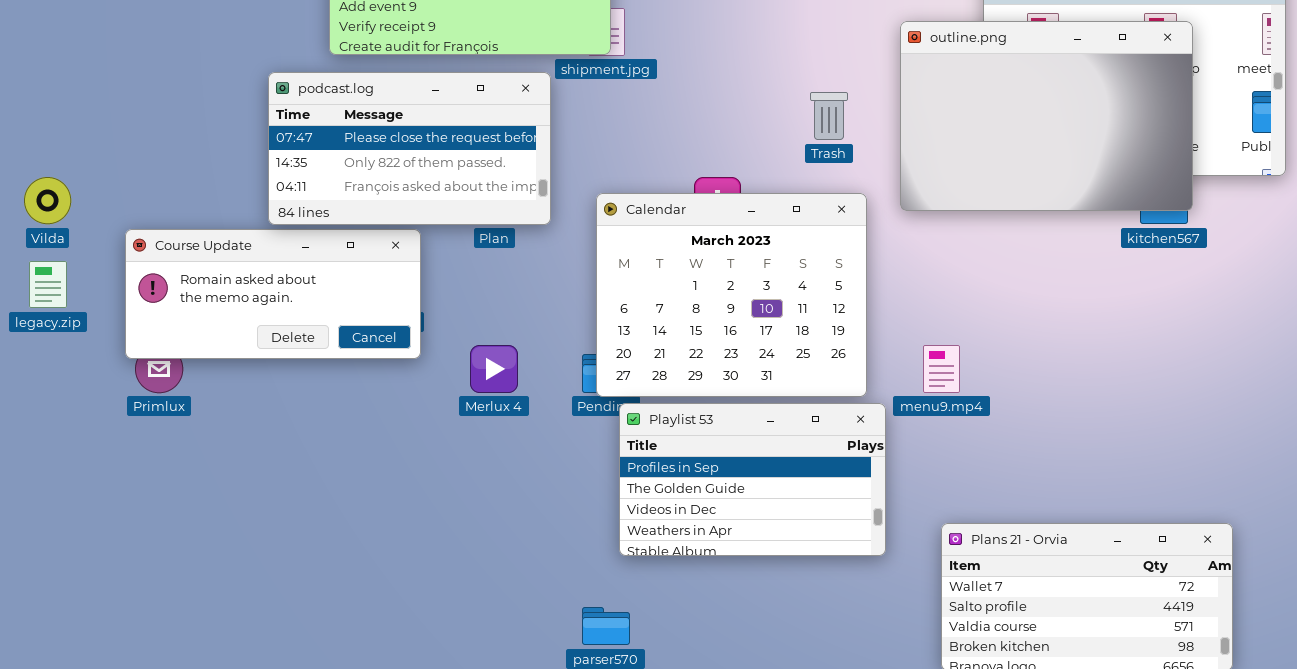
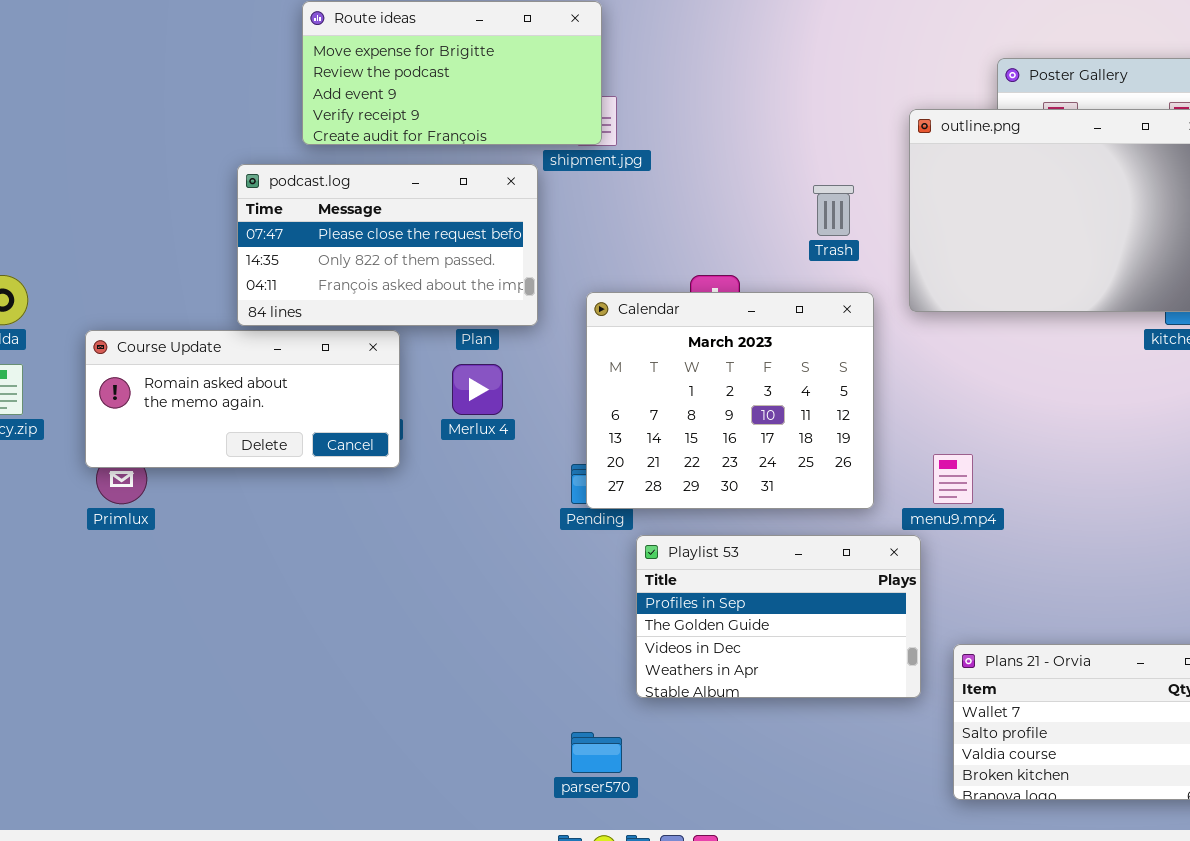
Merlux 4: [470,345,518,393] -> [452,364,503,415], moved
Playlist 53: [619,403,886,556] -> [636,535,921,698], moved

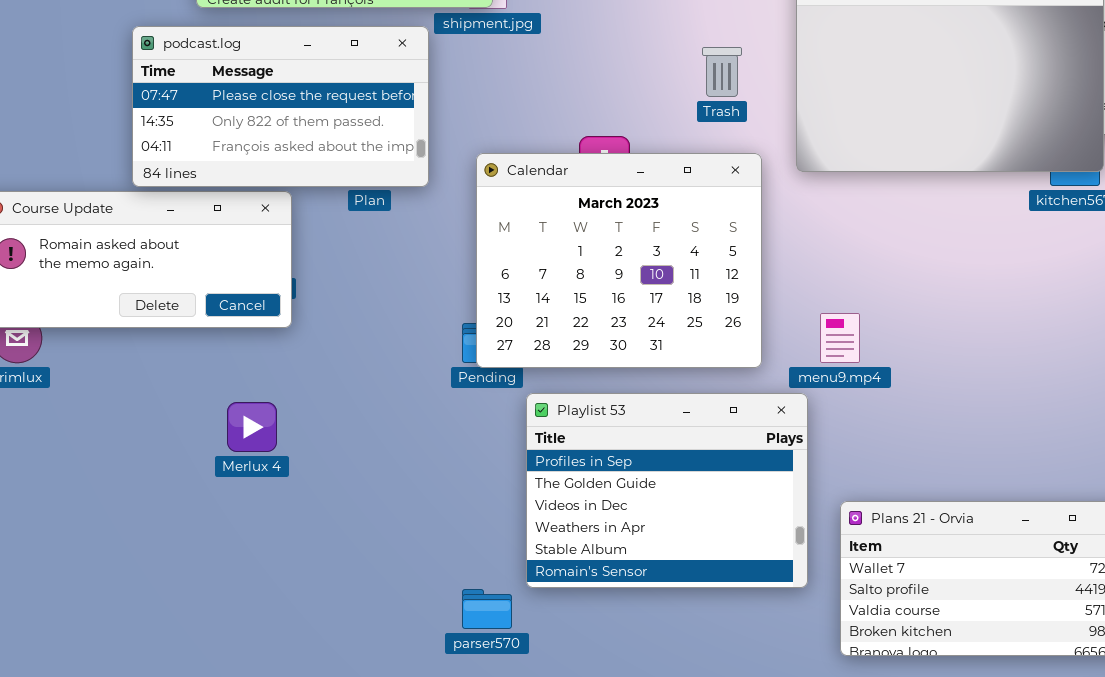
Merlux 4: [452,364,503,415] -> [227,402,277,452], moved
Playlist 53: [636,535,921,698] -> [526,393,808,588], resized

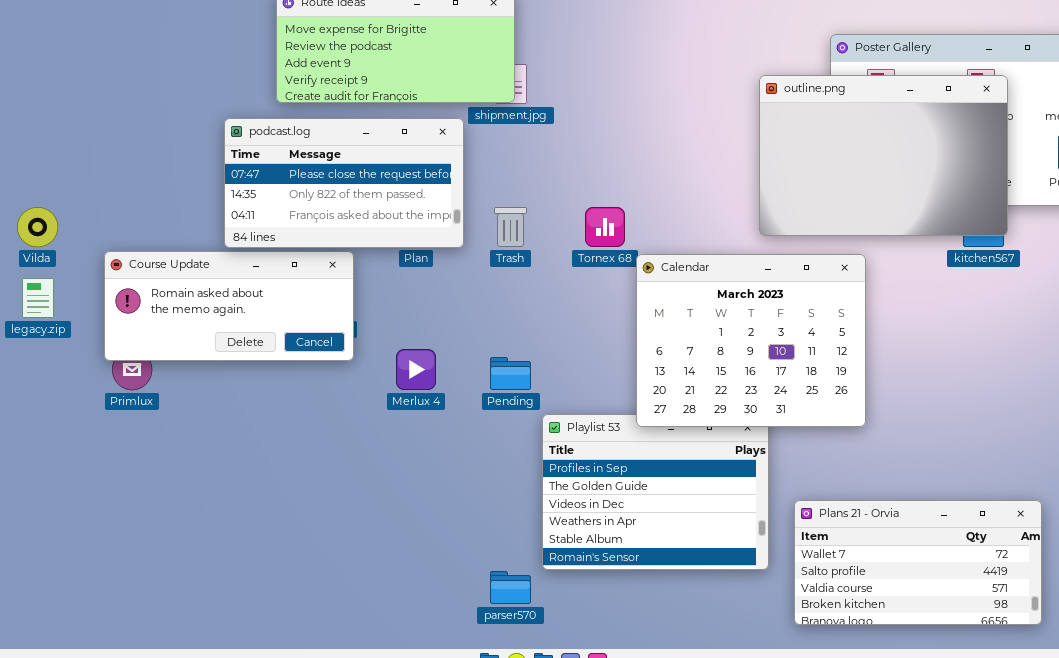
Trash: [702,47,742,97] -> [494,207,527,247], moved
Calendar: [476,153,762,368] -> [636,254,866,427], moved
Merlux 4: [227,402,277,452] -> [396,349,436,390], moved

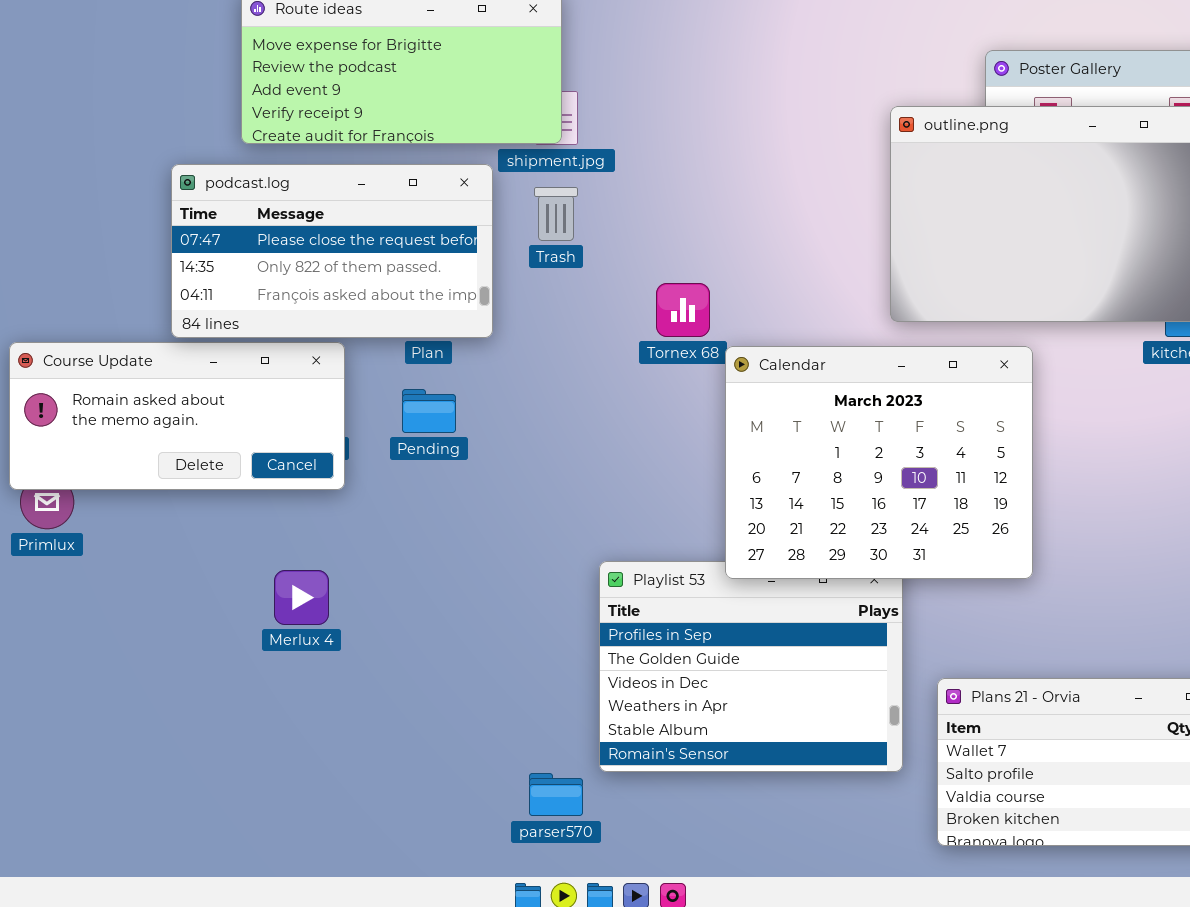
Trash: [494,207,527,247] -> [534,187,578,241], moved
Merlux 4: [396,349,436,390] -> [274,570,329,625], moved
Pending: [490,357,531,390] -> [402,389,456,433], moved

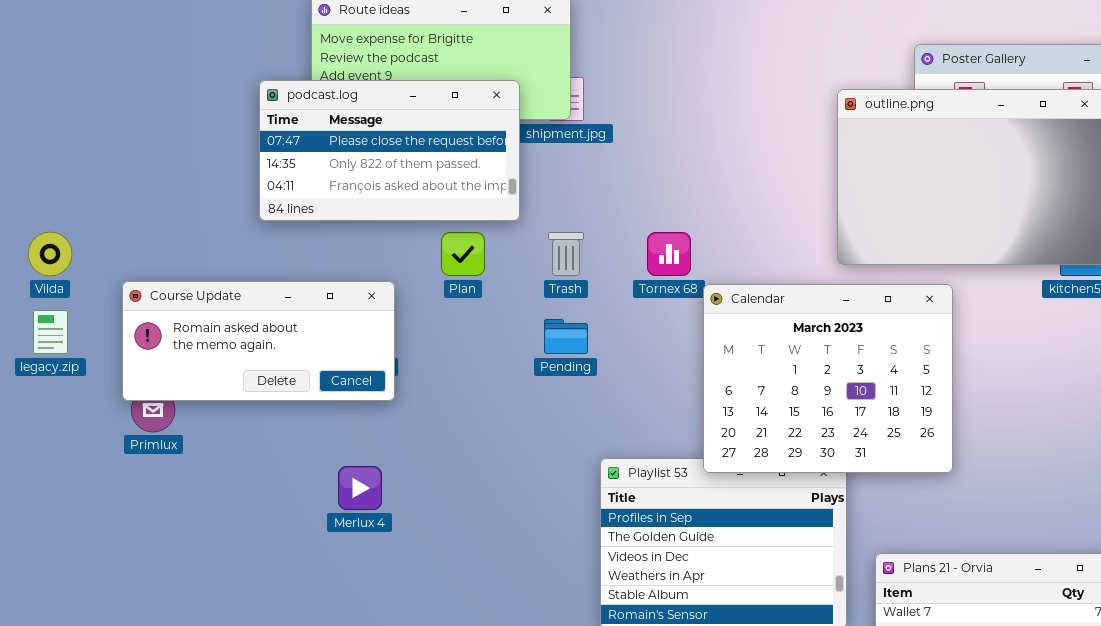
podcast.log: [171,164,493,338] -> [259,80,520,221], moved
Trash: [534,187,578,241] -> [548,232,584,276], moved
Pending: [402,389,456,433] -> [544,319,588,354], moved

